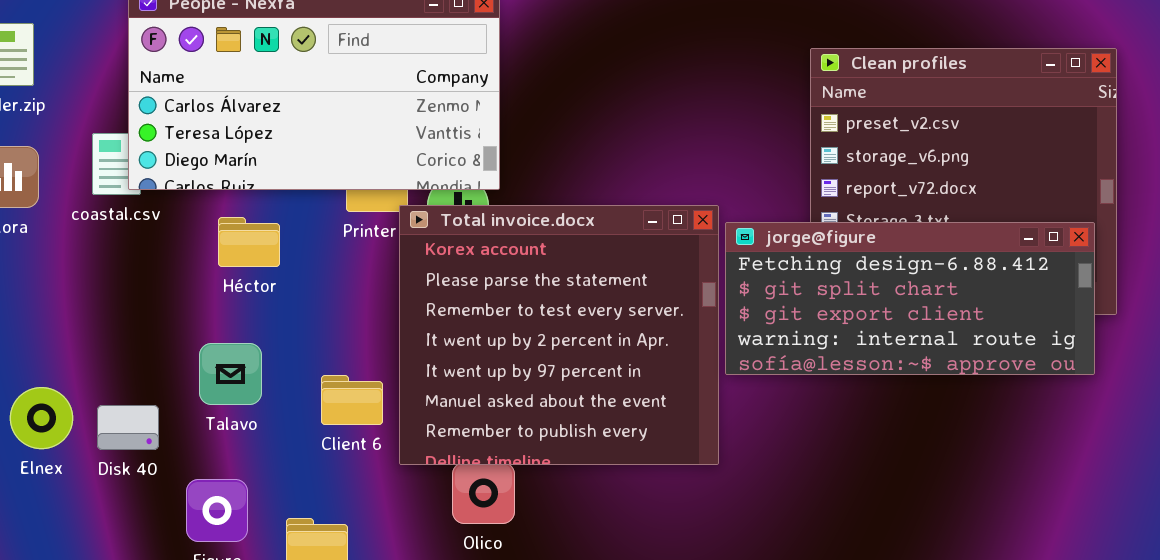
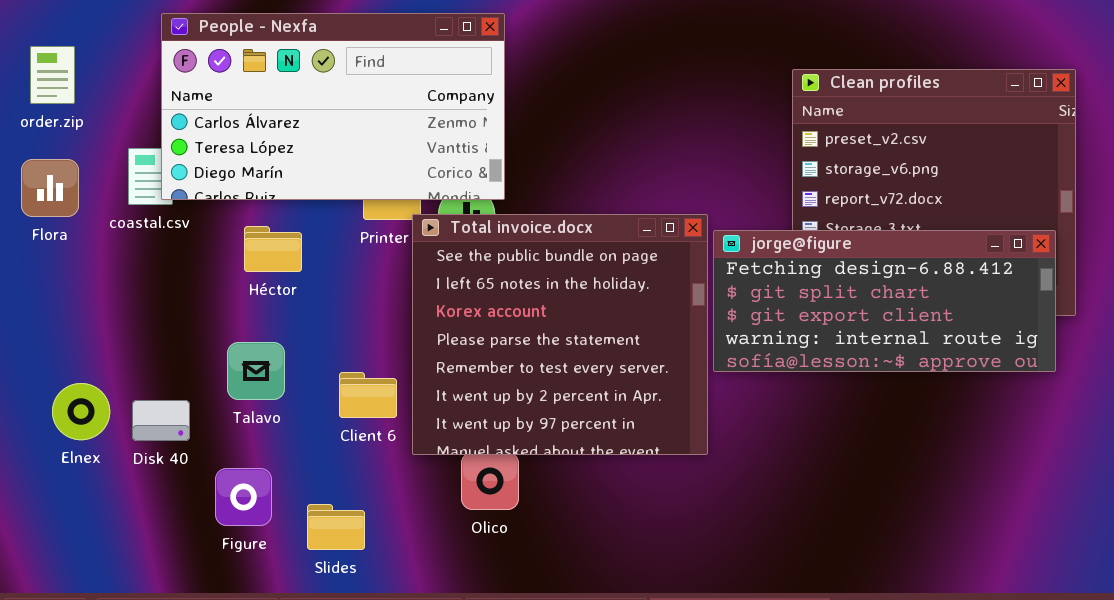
Total invoice.docx: [399,205,719,465] -> [412,214,708,455], scrolled up 2 rows

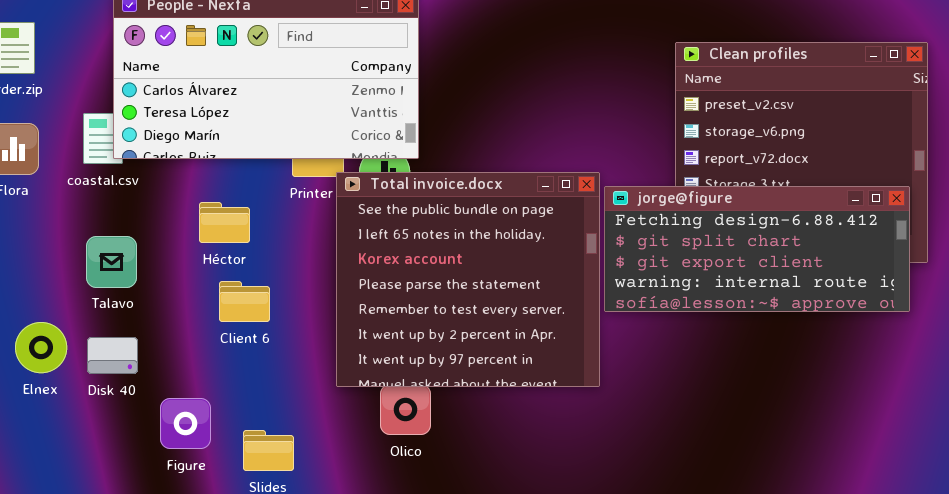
Héctor: [244,226,302,272] -> [199,202,250,243], moved
Talavo: [227,342,285,400] -> [86,236,137,288], moved
Client 6: [339,372,397,418] -> [219,281,270,322], moved

